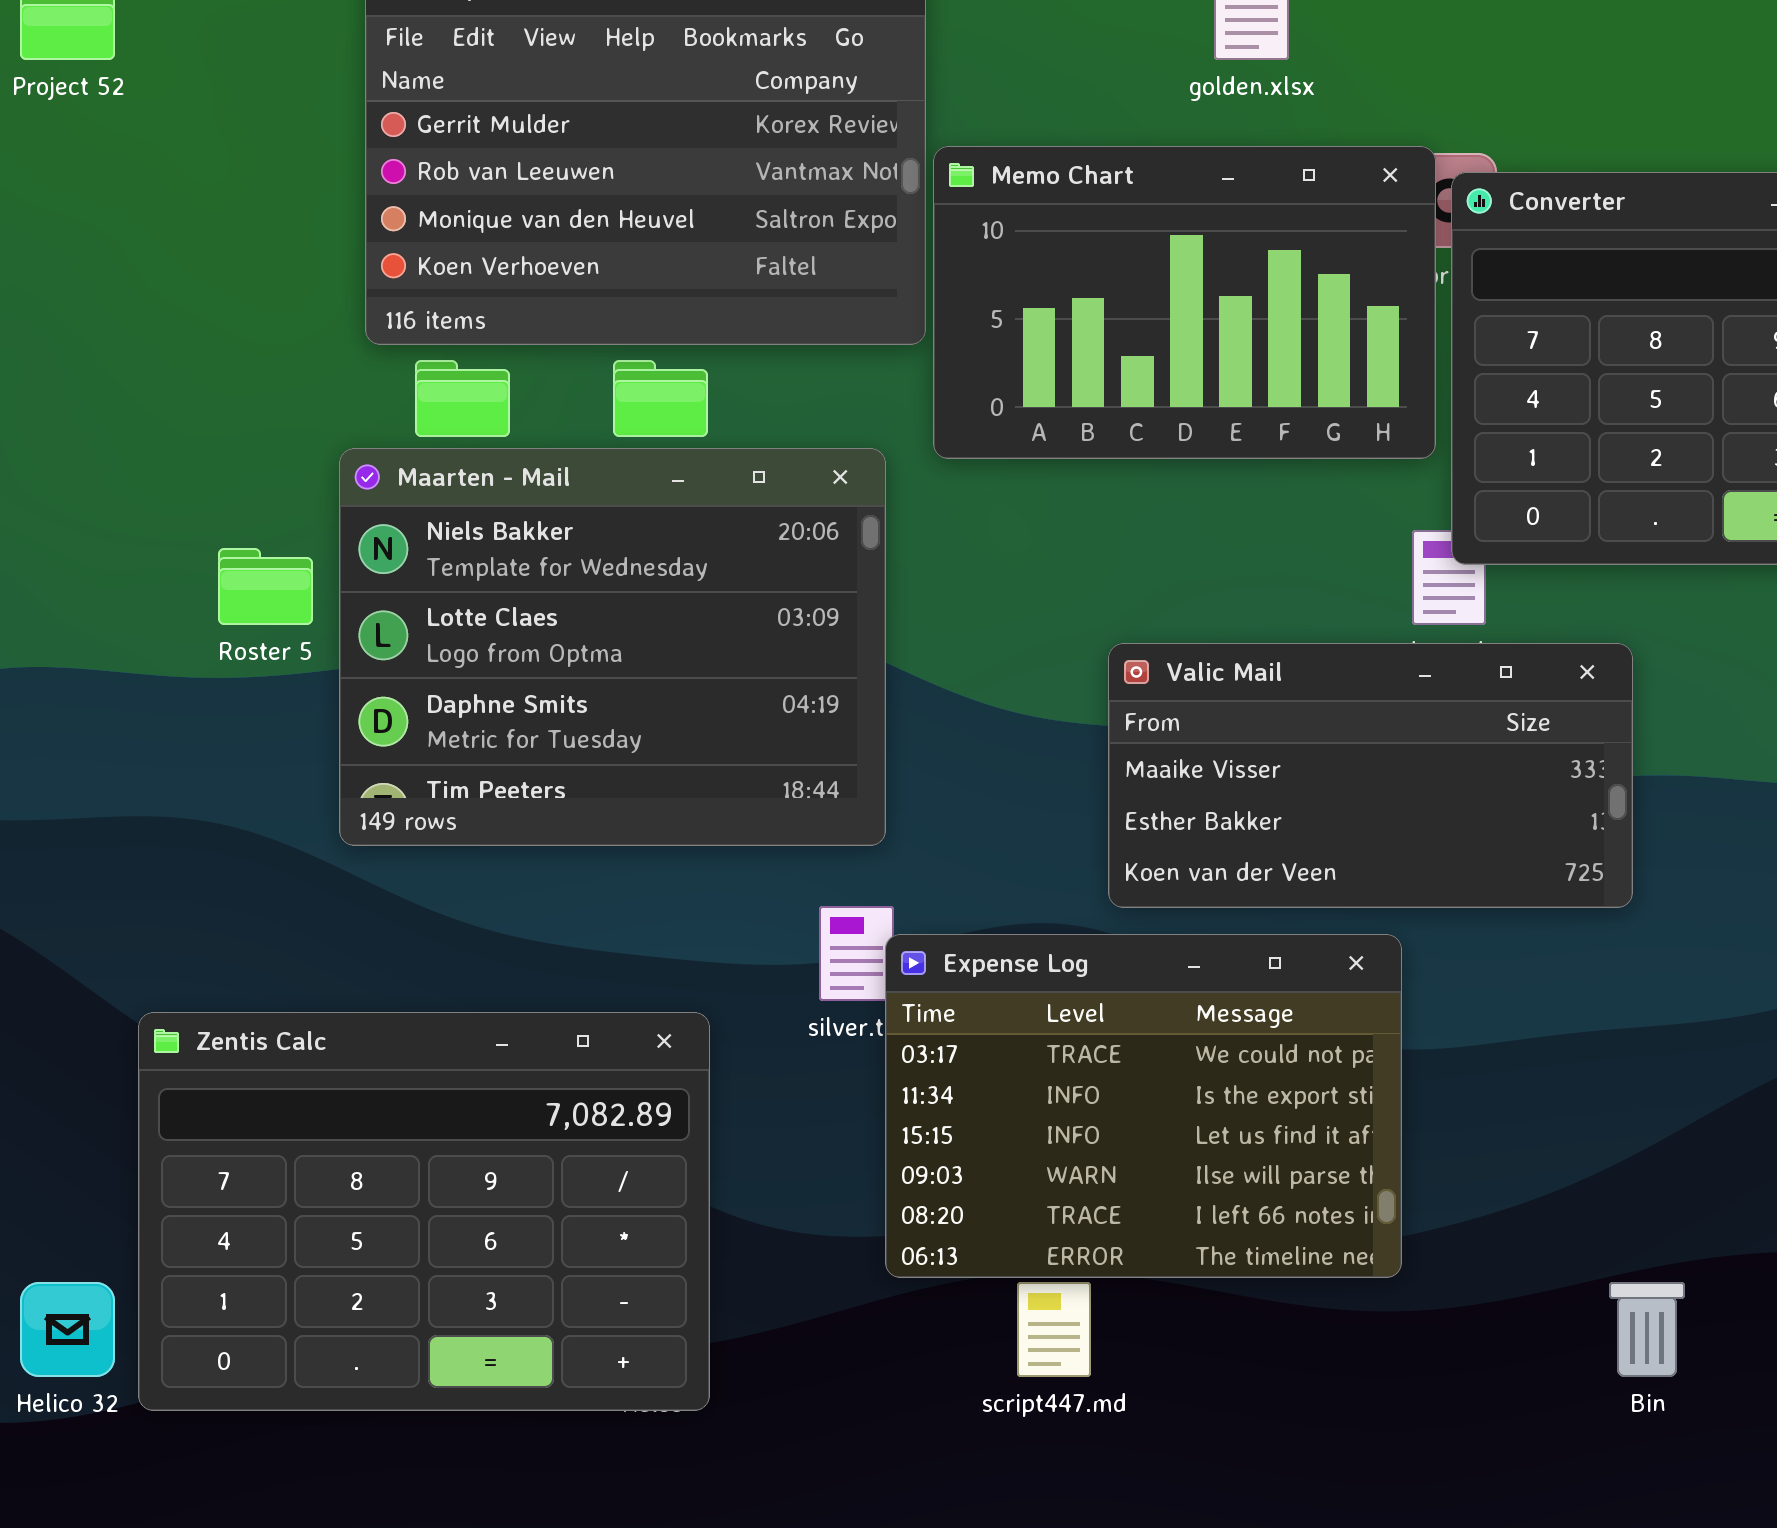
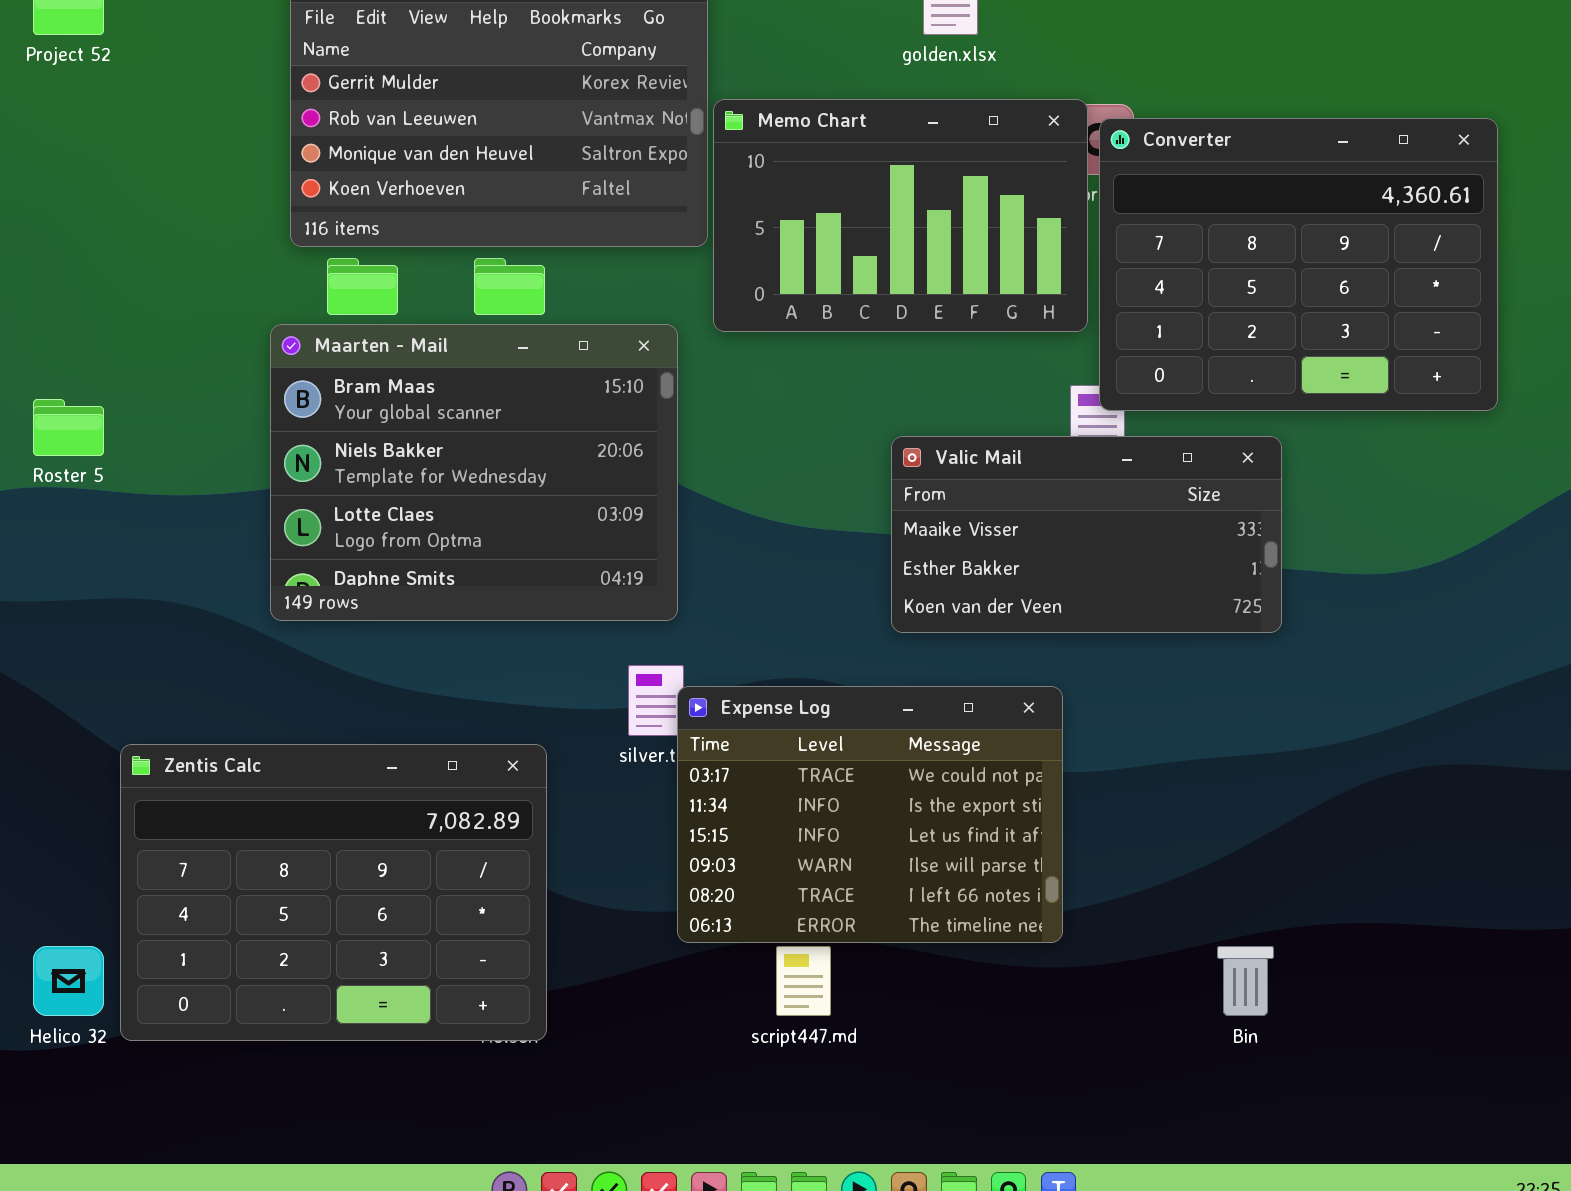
Maarten - Mail: [339,448,886,846] -> [270,324,678,621], scrolled up 1 row
Roster 5: [218,548,313,625] -> [33,399,104,456], moved
Valic Mail: [1108,643,1633,908] -> [891,436,1282,633], moved

